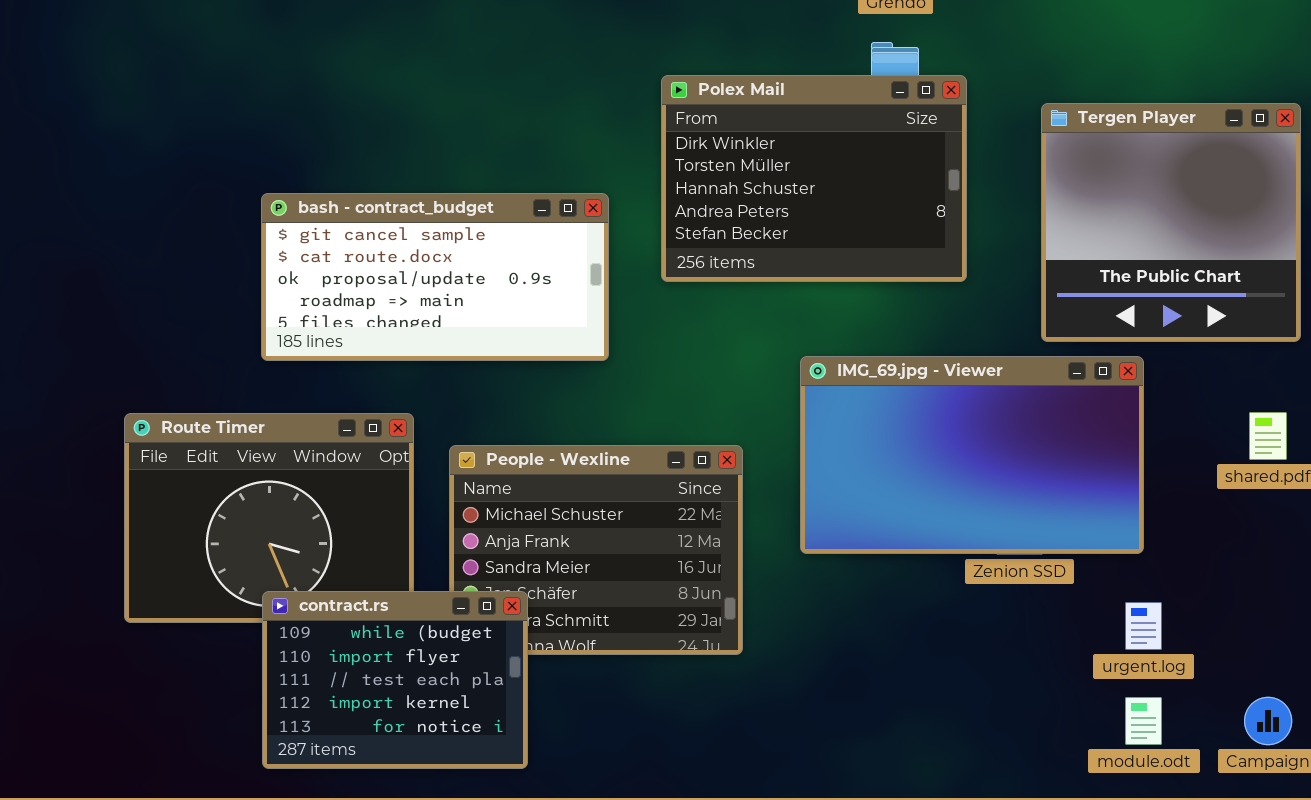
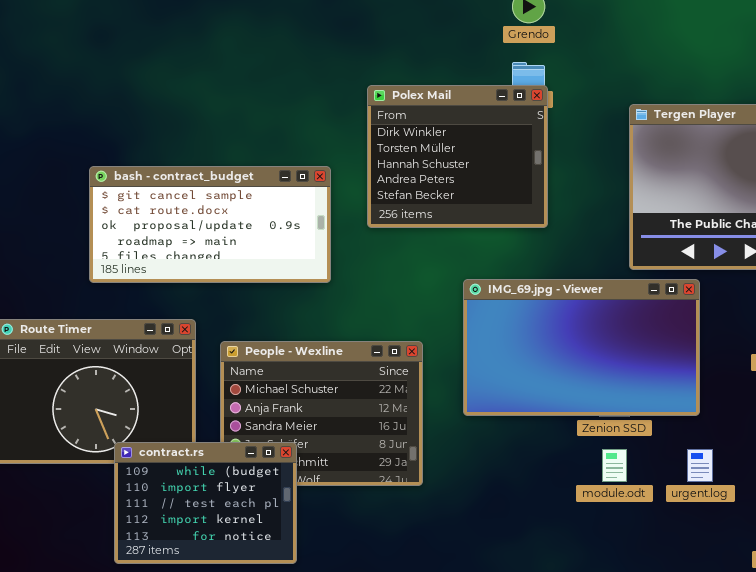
Polex Mail: [661,75,967,282] -> [367,85,548,228], resized
contract.rs: [262,591,528,769] -> [114,442,297,564], moved
module.odt: [1125,697,1162,745] -> [602,449,627,482], moved

